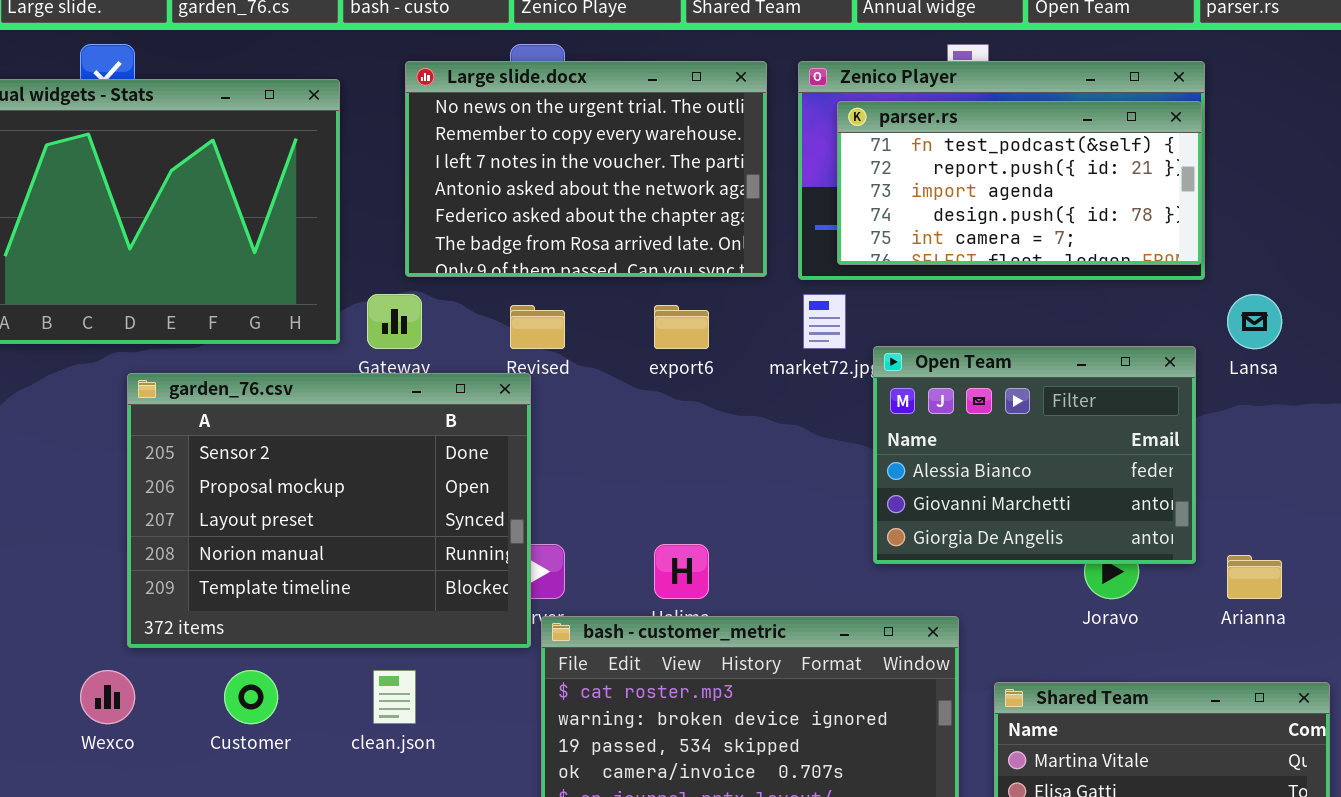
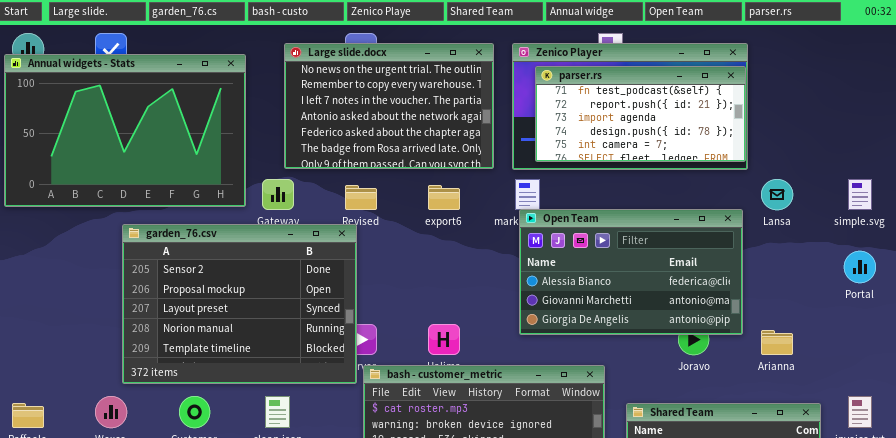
Open Team: [873,346,1196,564] -> [519,209,743,335], resized

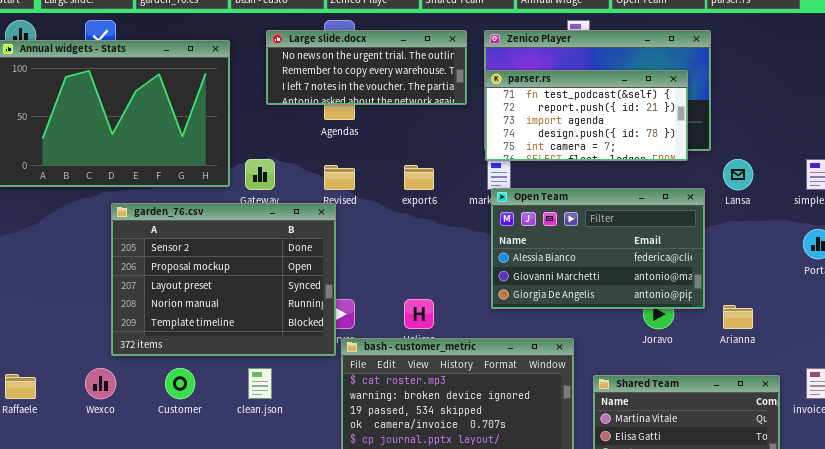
Large slide.docx: [284,43,494,169] -> [266,30,467,105], resized
parser.rs: [535,66,746,162] -> [485,70,688,161], moved

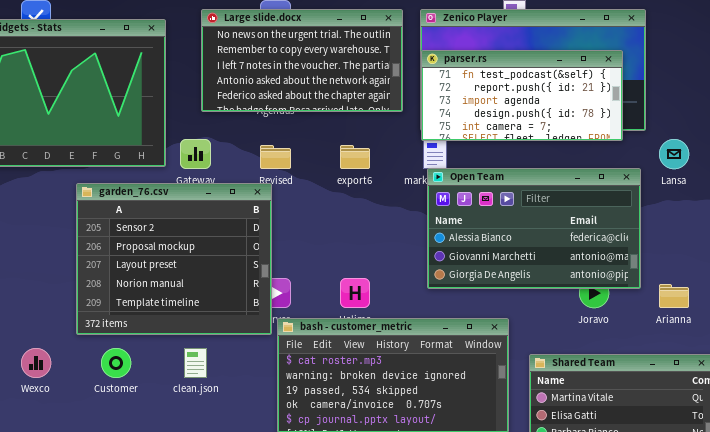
Large slide.docx: [266,30,467,105] -> [201,9,403,112], resized
garden_76.csv: [111,203,336,356] -> [76,183,272,335], resized

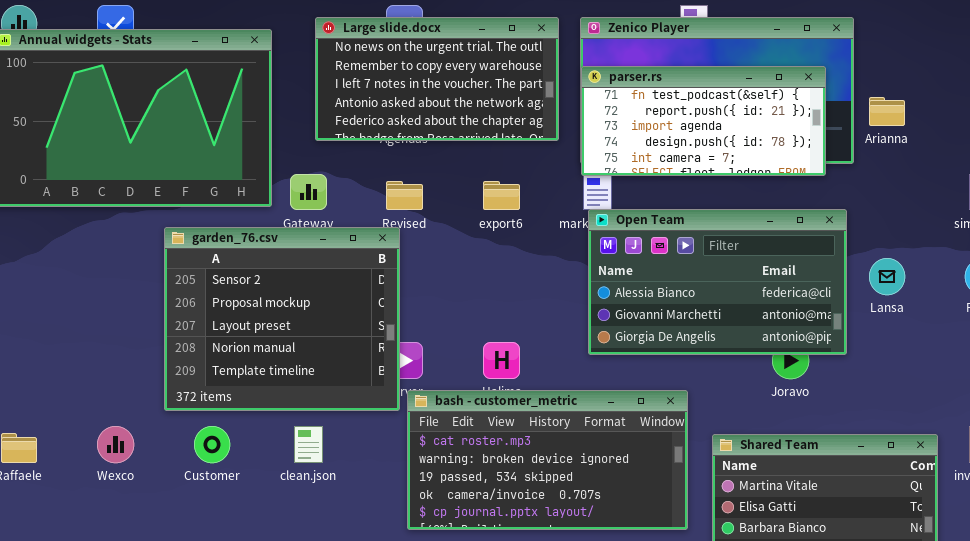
Lansa: [659,139,689,169] -> [869,258,905,295], moved
Arianna: [659,284,689,308] -> [869,97,905,126], moved

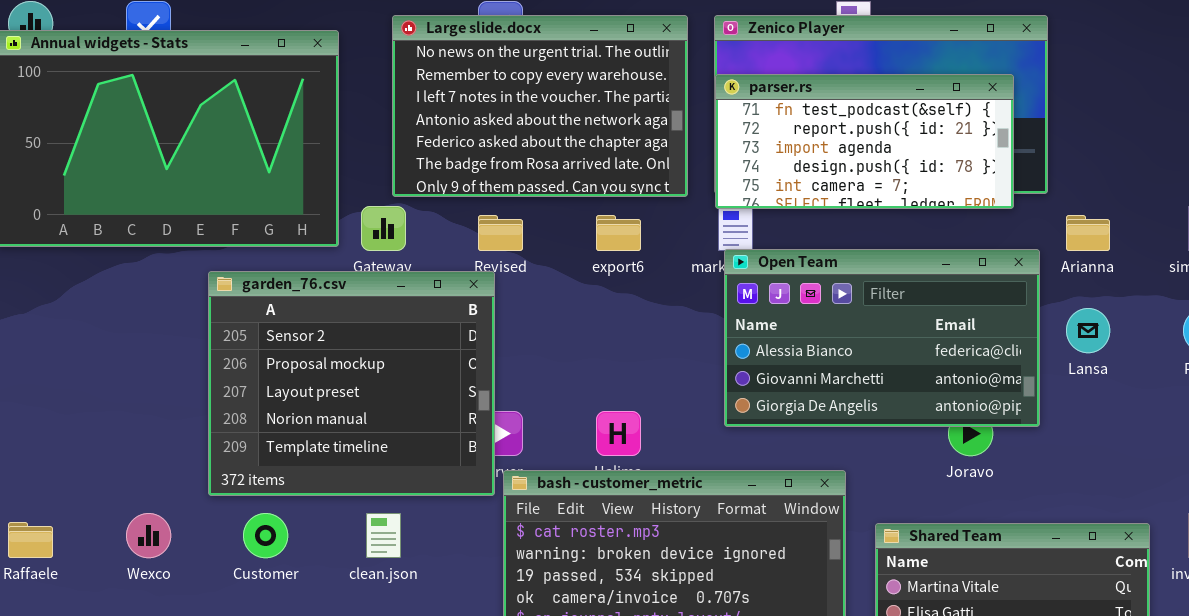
Large slide.docx: [315,17,559,141] -> [392,15,688,197], resized
Arianna: [869,97,905,126] -> [1066,215,1110,251], moved

